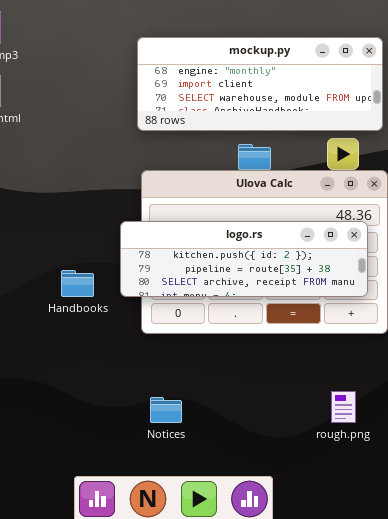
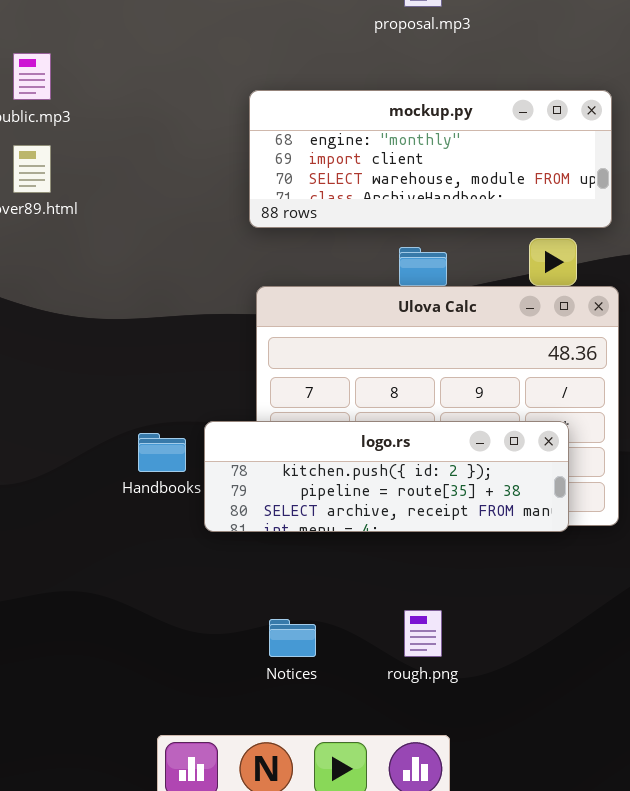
logo.rs: [120,221,368,297] -> [204,421,569,532], moved
rough.png: [331,391,356,423] -> [404,610,442,657], moved

